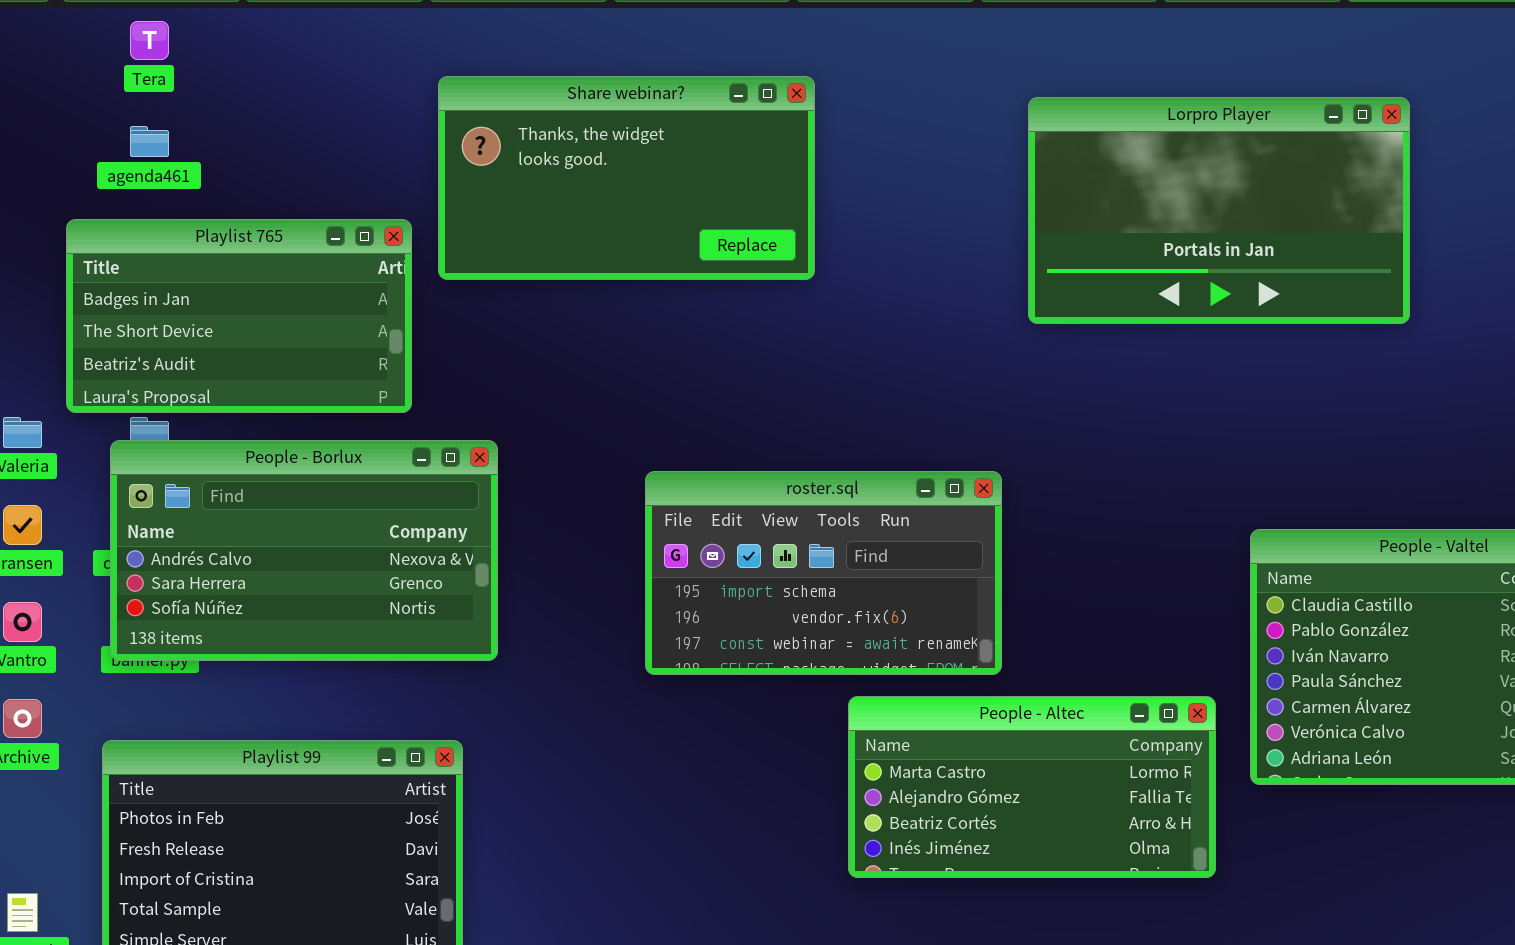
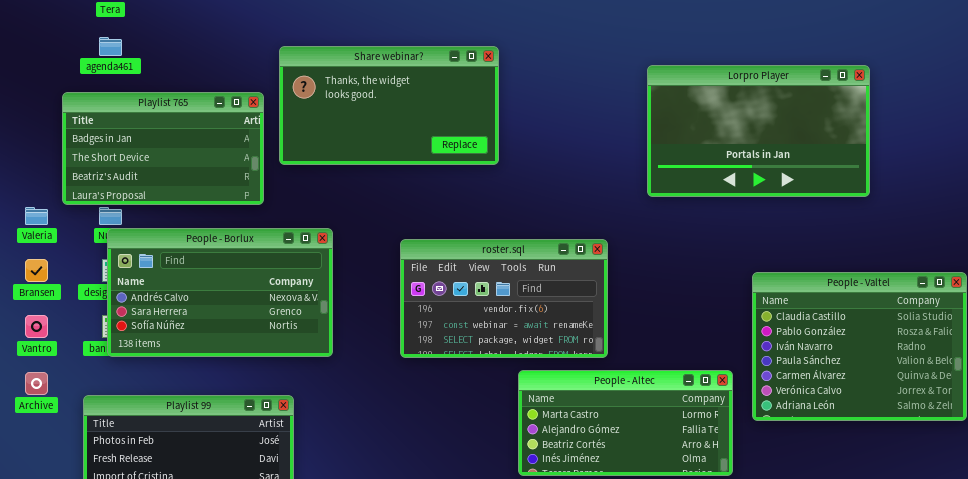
Share webinar?: [438,76,815,280] -> [279,46,499,165], moved
Lorpro Player: [1028,97,1410,324] -> [647,65,870,197], moved
People - Borlux: [110,440,498,661] -> [107,228,333,357], moved
roster.sql: [645,471,1002,675] -> [400,239,608,358], scrolled down 1 row

